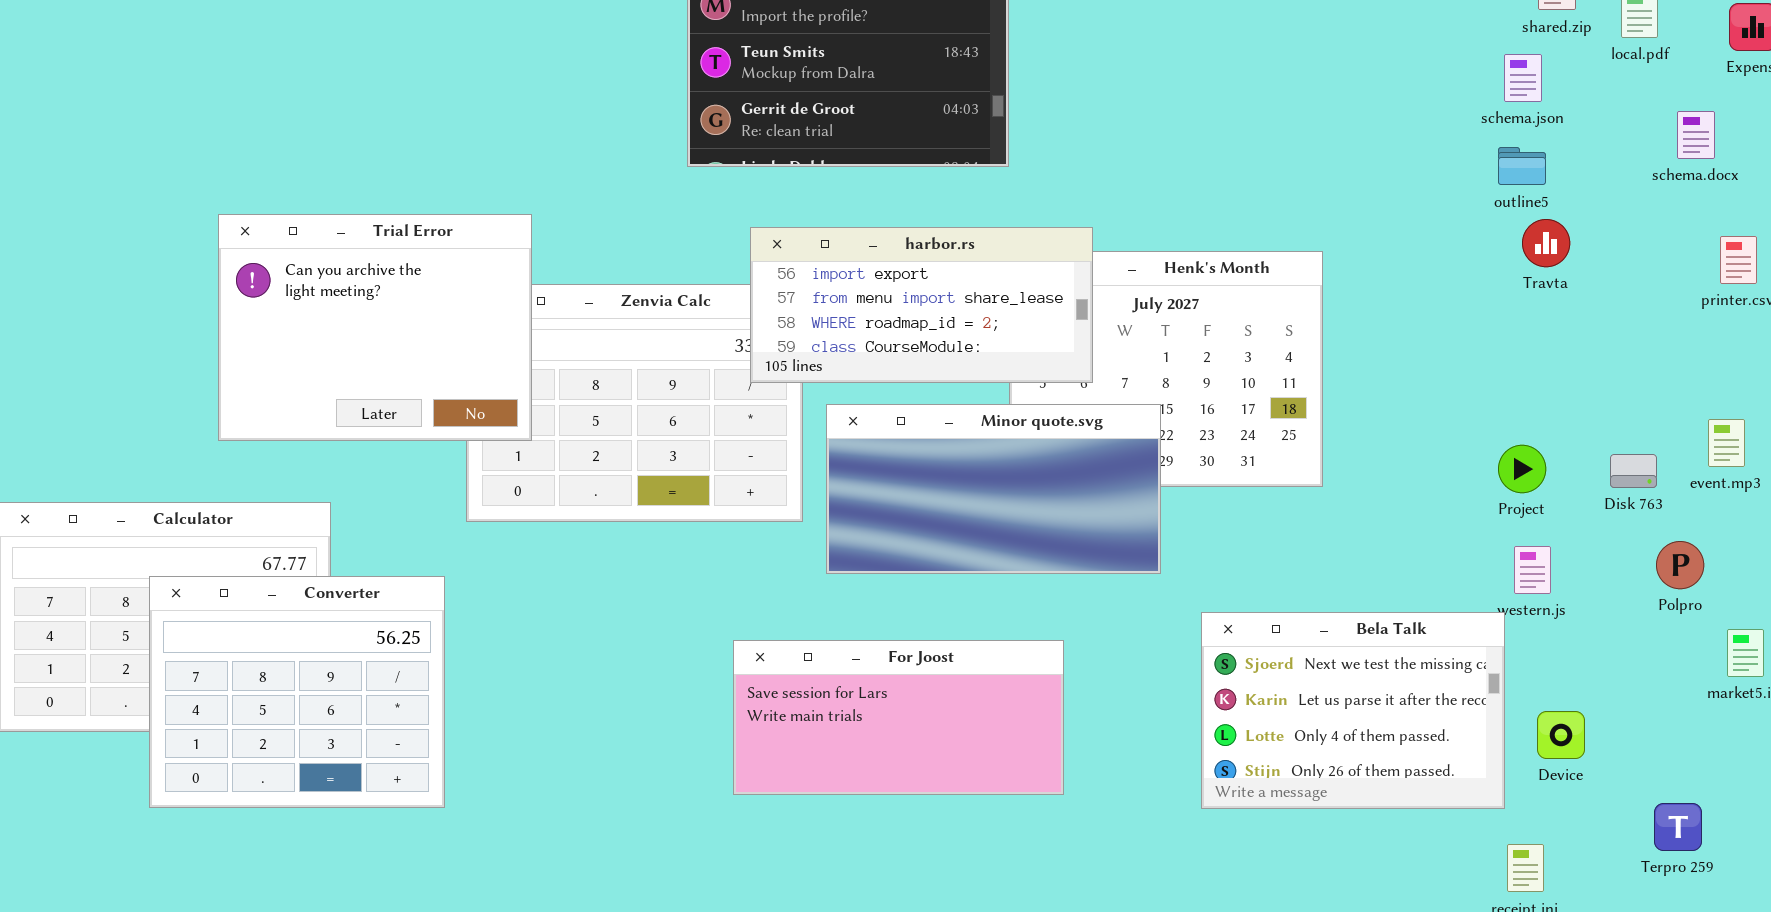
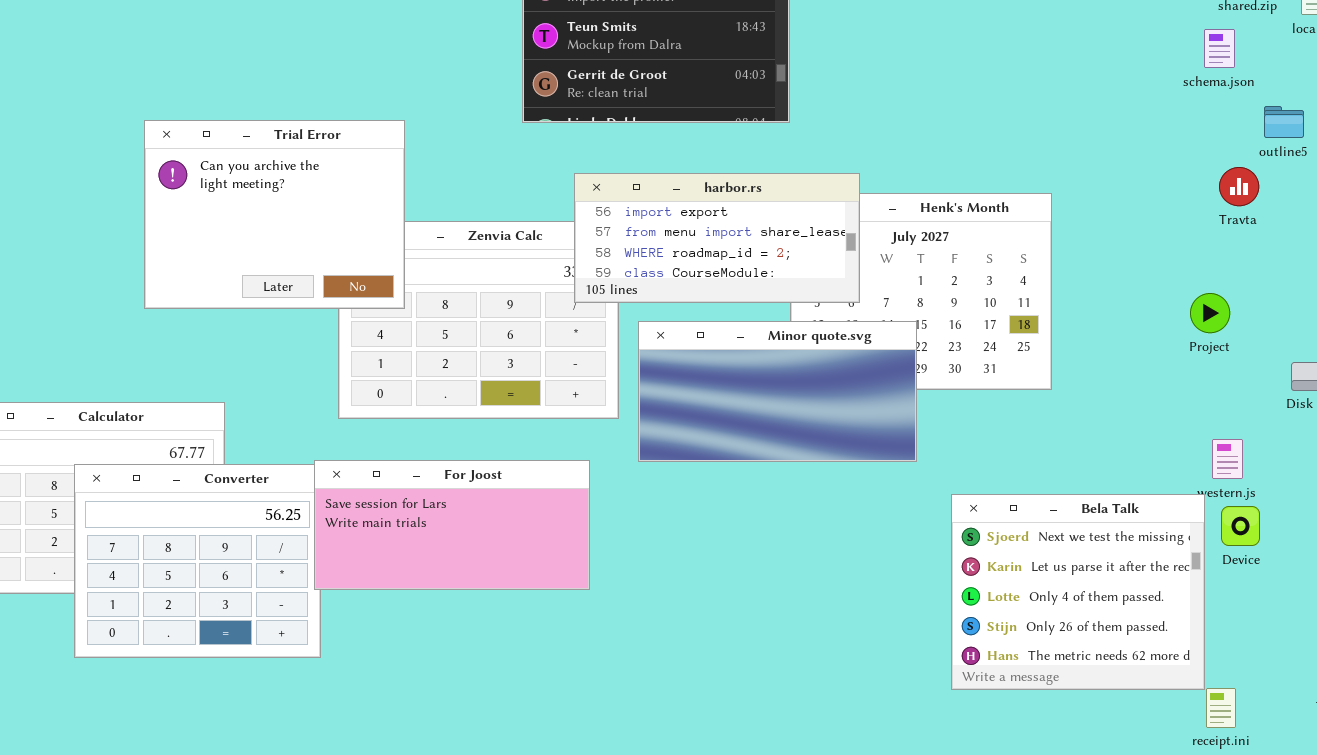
outline5: [1498,147,1546,185] -> [1264,106,1304,138], moved
Trial Error: [218,214,532,441] -> [144,120,405,309], moved
Project: [1498,445,1546,493] -> [1190,293,1230,333], moved
Bela Talk: [1201,612,1505,809] -> [951,494,1205,690], resized
For Joost: [733,640,1064,795] -> [314,460,590,590], moved
Device: [1537,711,1585,759] -> [1221,506,1260,546], moved

